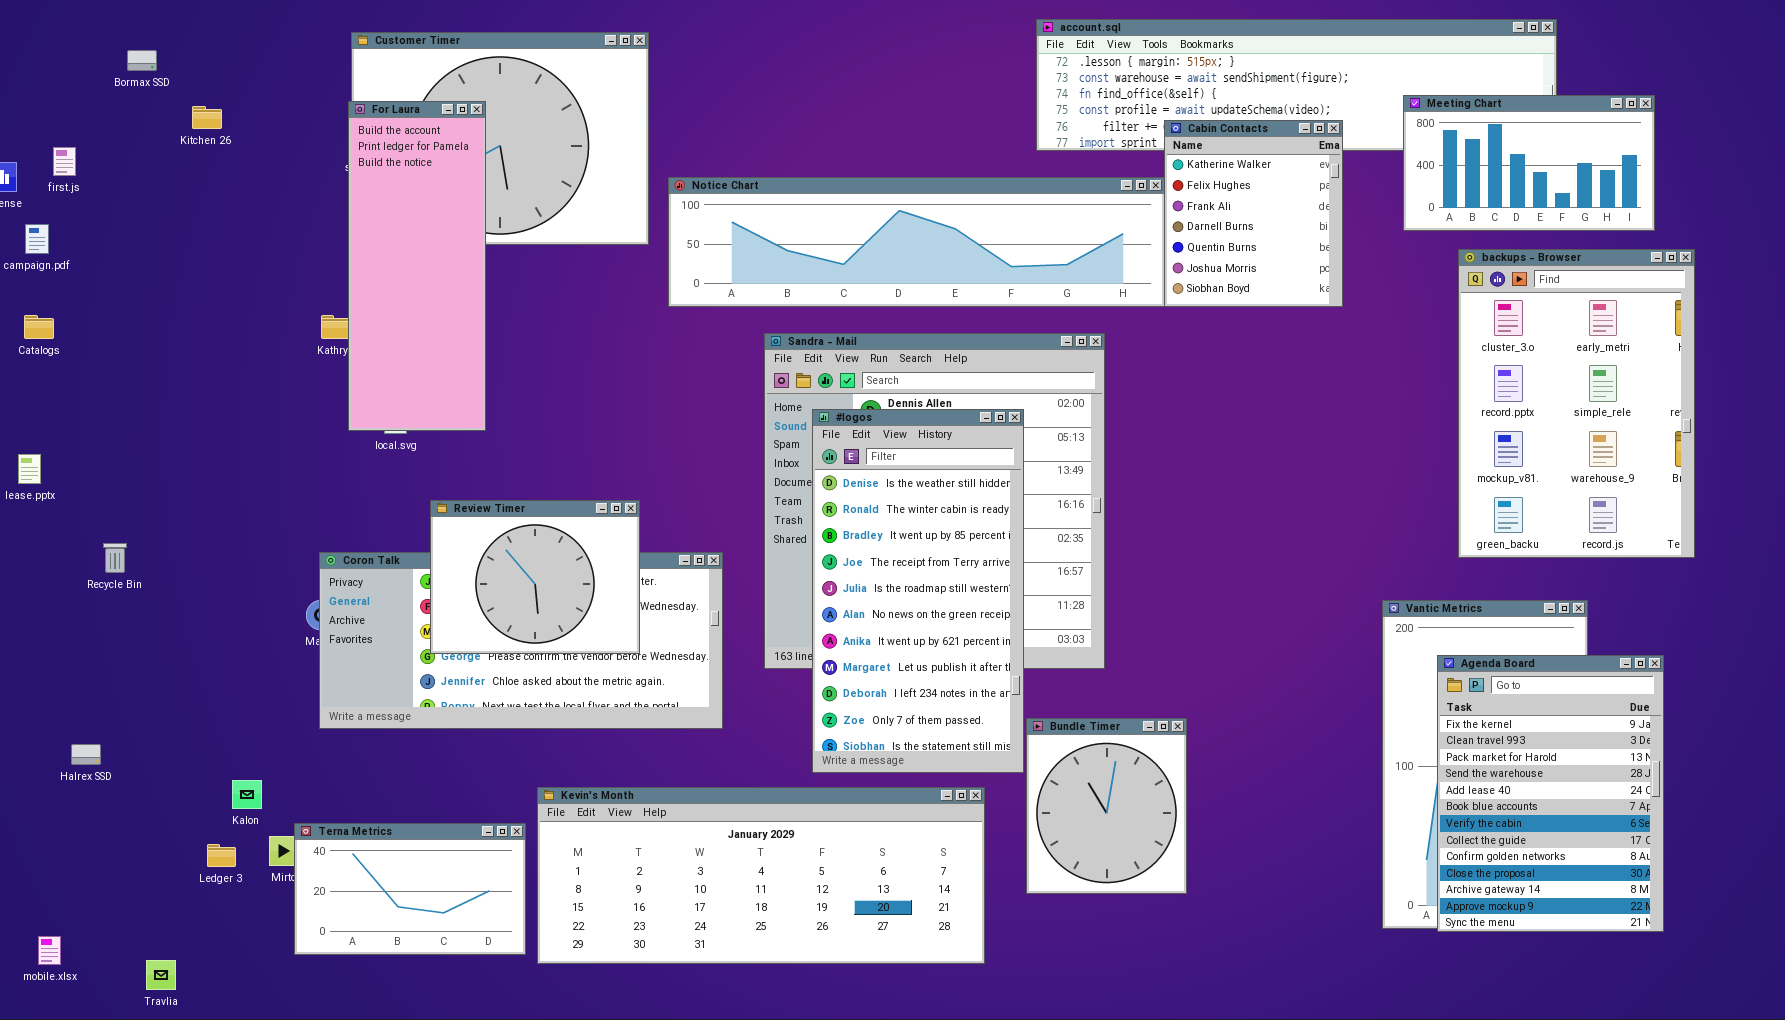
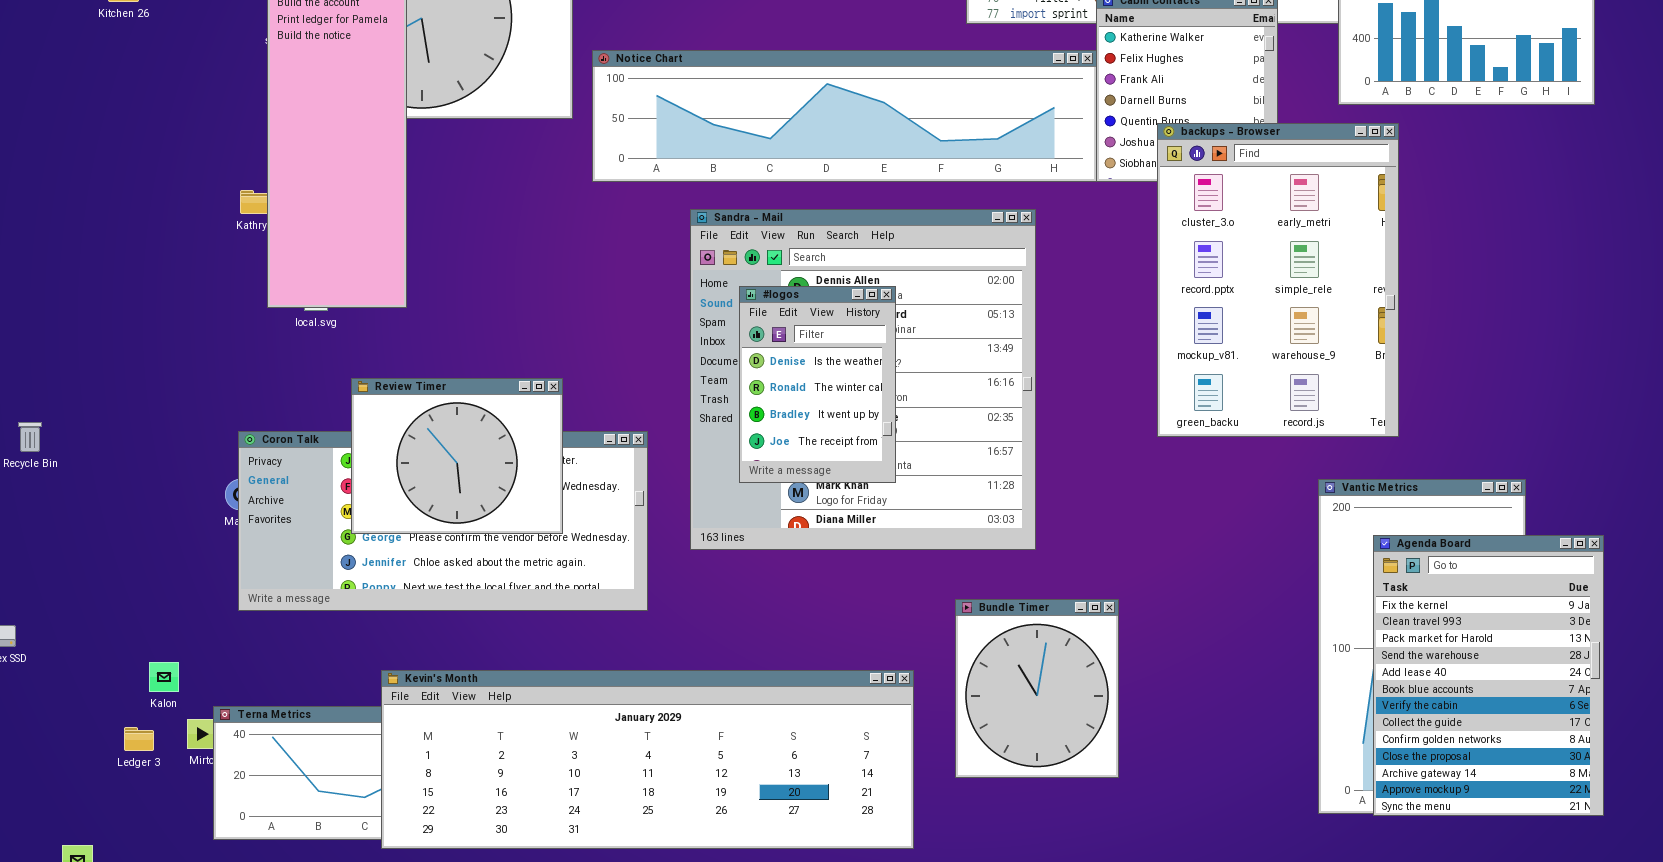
backups - Browser: [1458,249,1695,558] -> [1157,123,1399,437], moved
#logos: [812,409,1024,773] -> [739,286,896,483], resized
Kevin's Month: [537,787,985,964] -> [381,670,914,849], resized

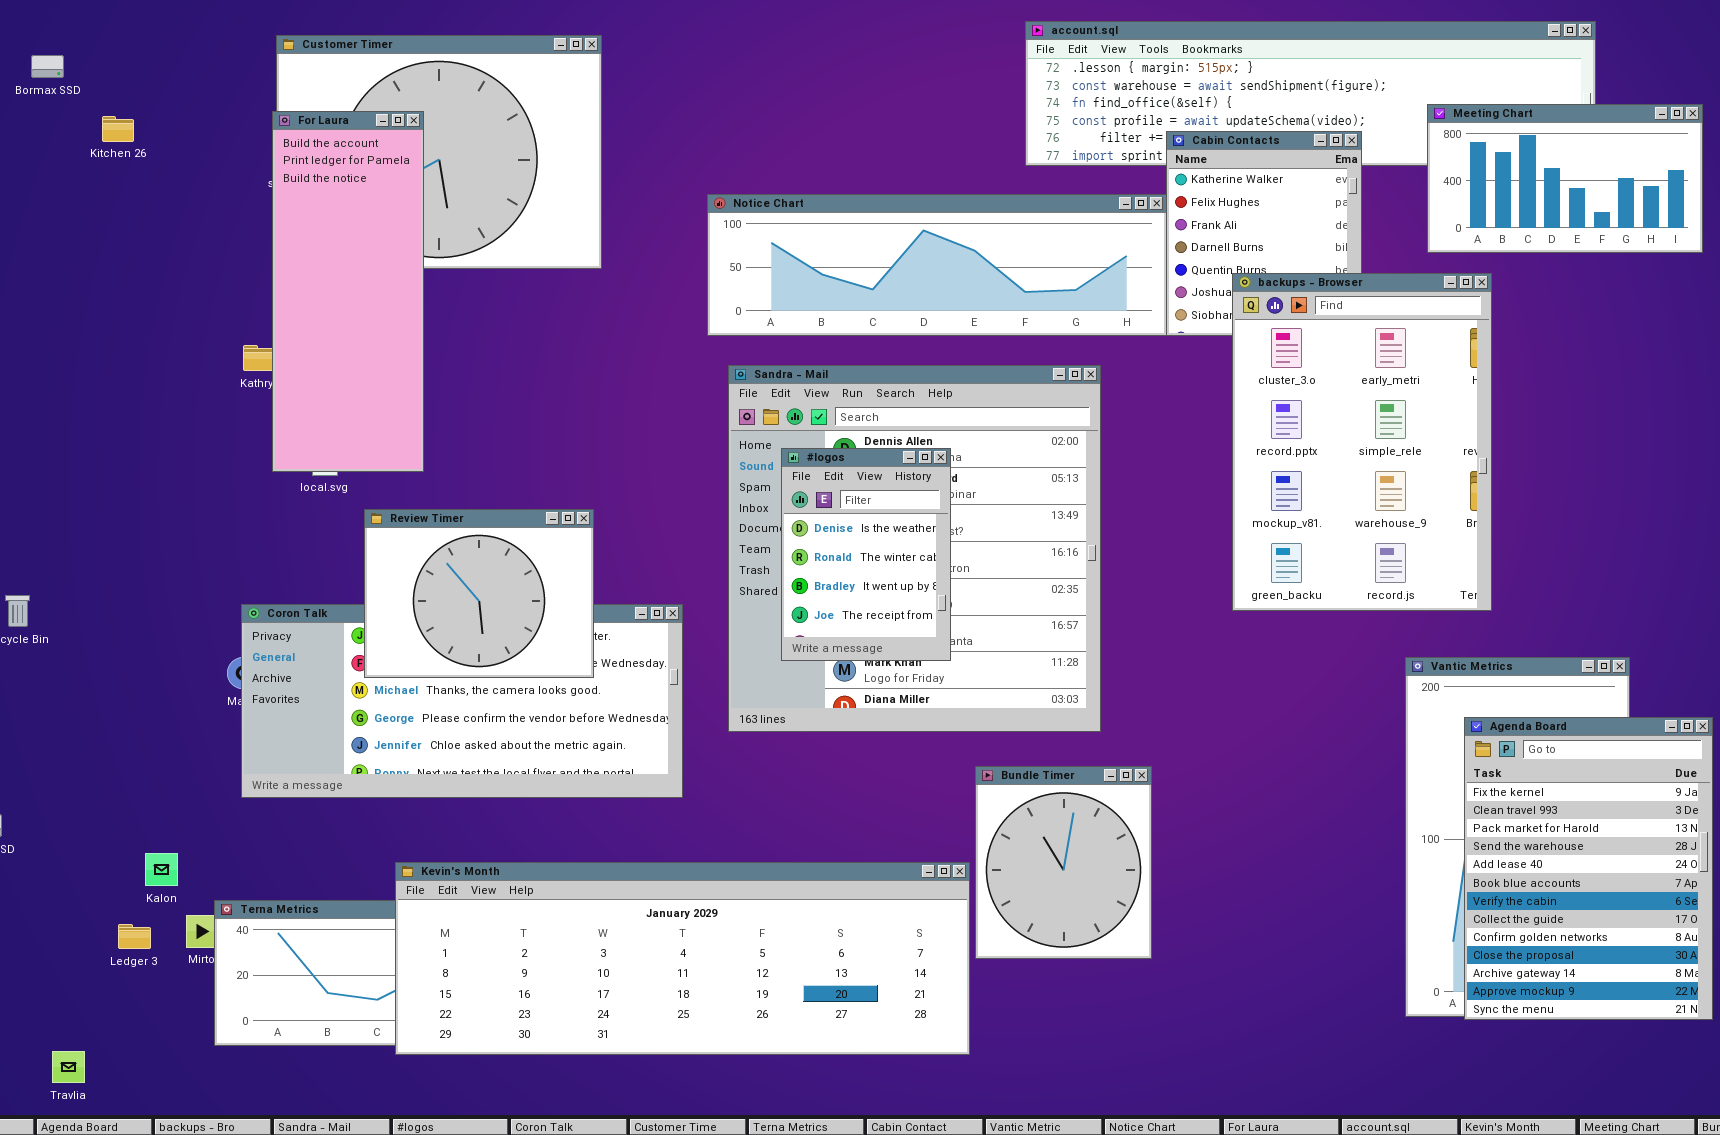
Notice Chart: [592,50,1097,182] -> [707,194,1167,336], resized
Review Timer: [351,378,563,534] -> [364,509,594,678], moved
Bundle Timer: [955,599,1119,778] -> [975,766,1152,959], moved

